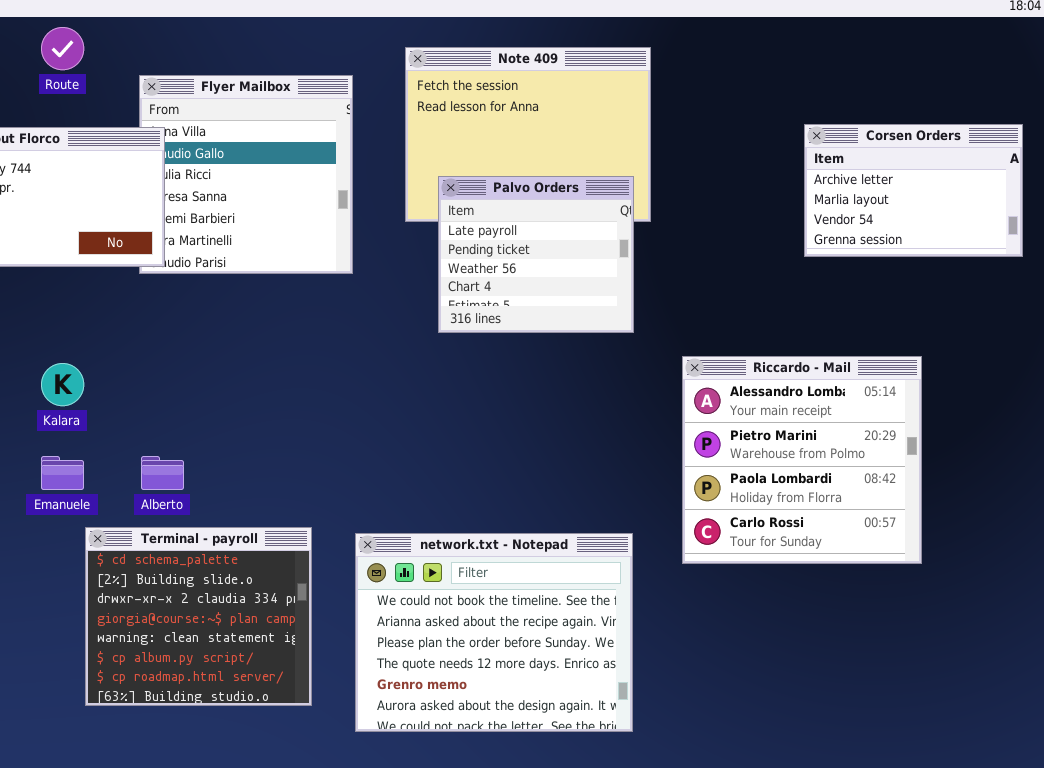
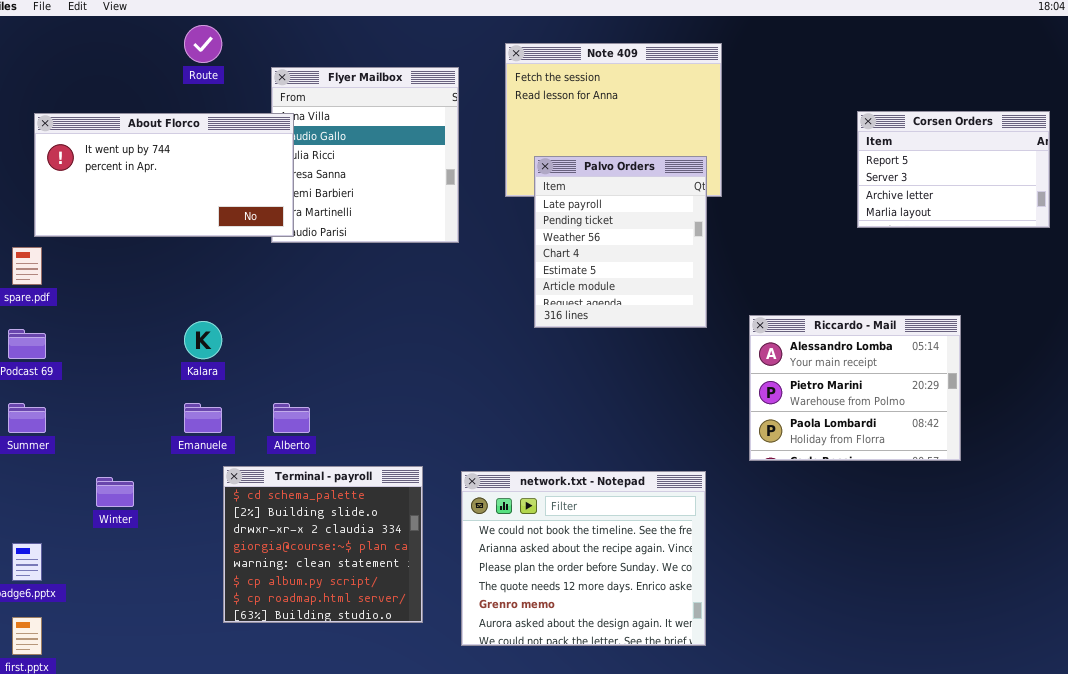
Corsen Orders: [804,124,1023,257] -> [857,111,1050,228], scrolled up 2 rows
Palvo Orders: [438,176,634,333] -> [534,156,707,328], resized
Riccardo - Mail: [682,356,922,564] -> [749,315,961,461], resized

